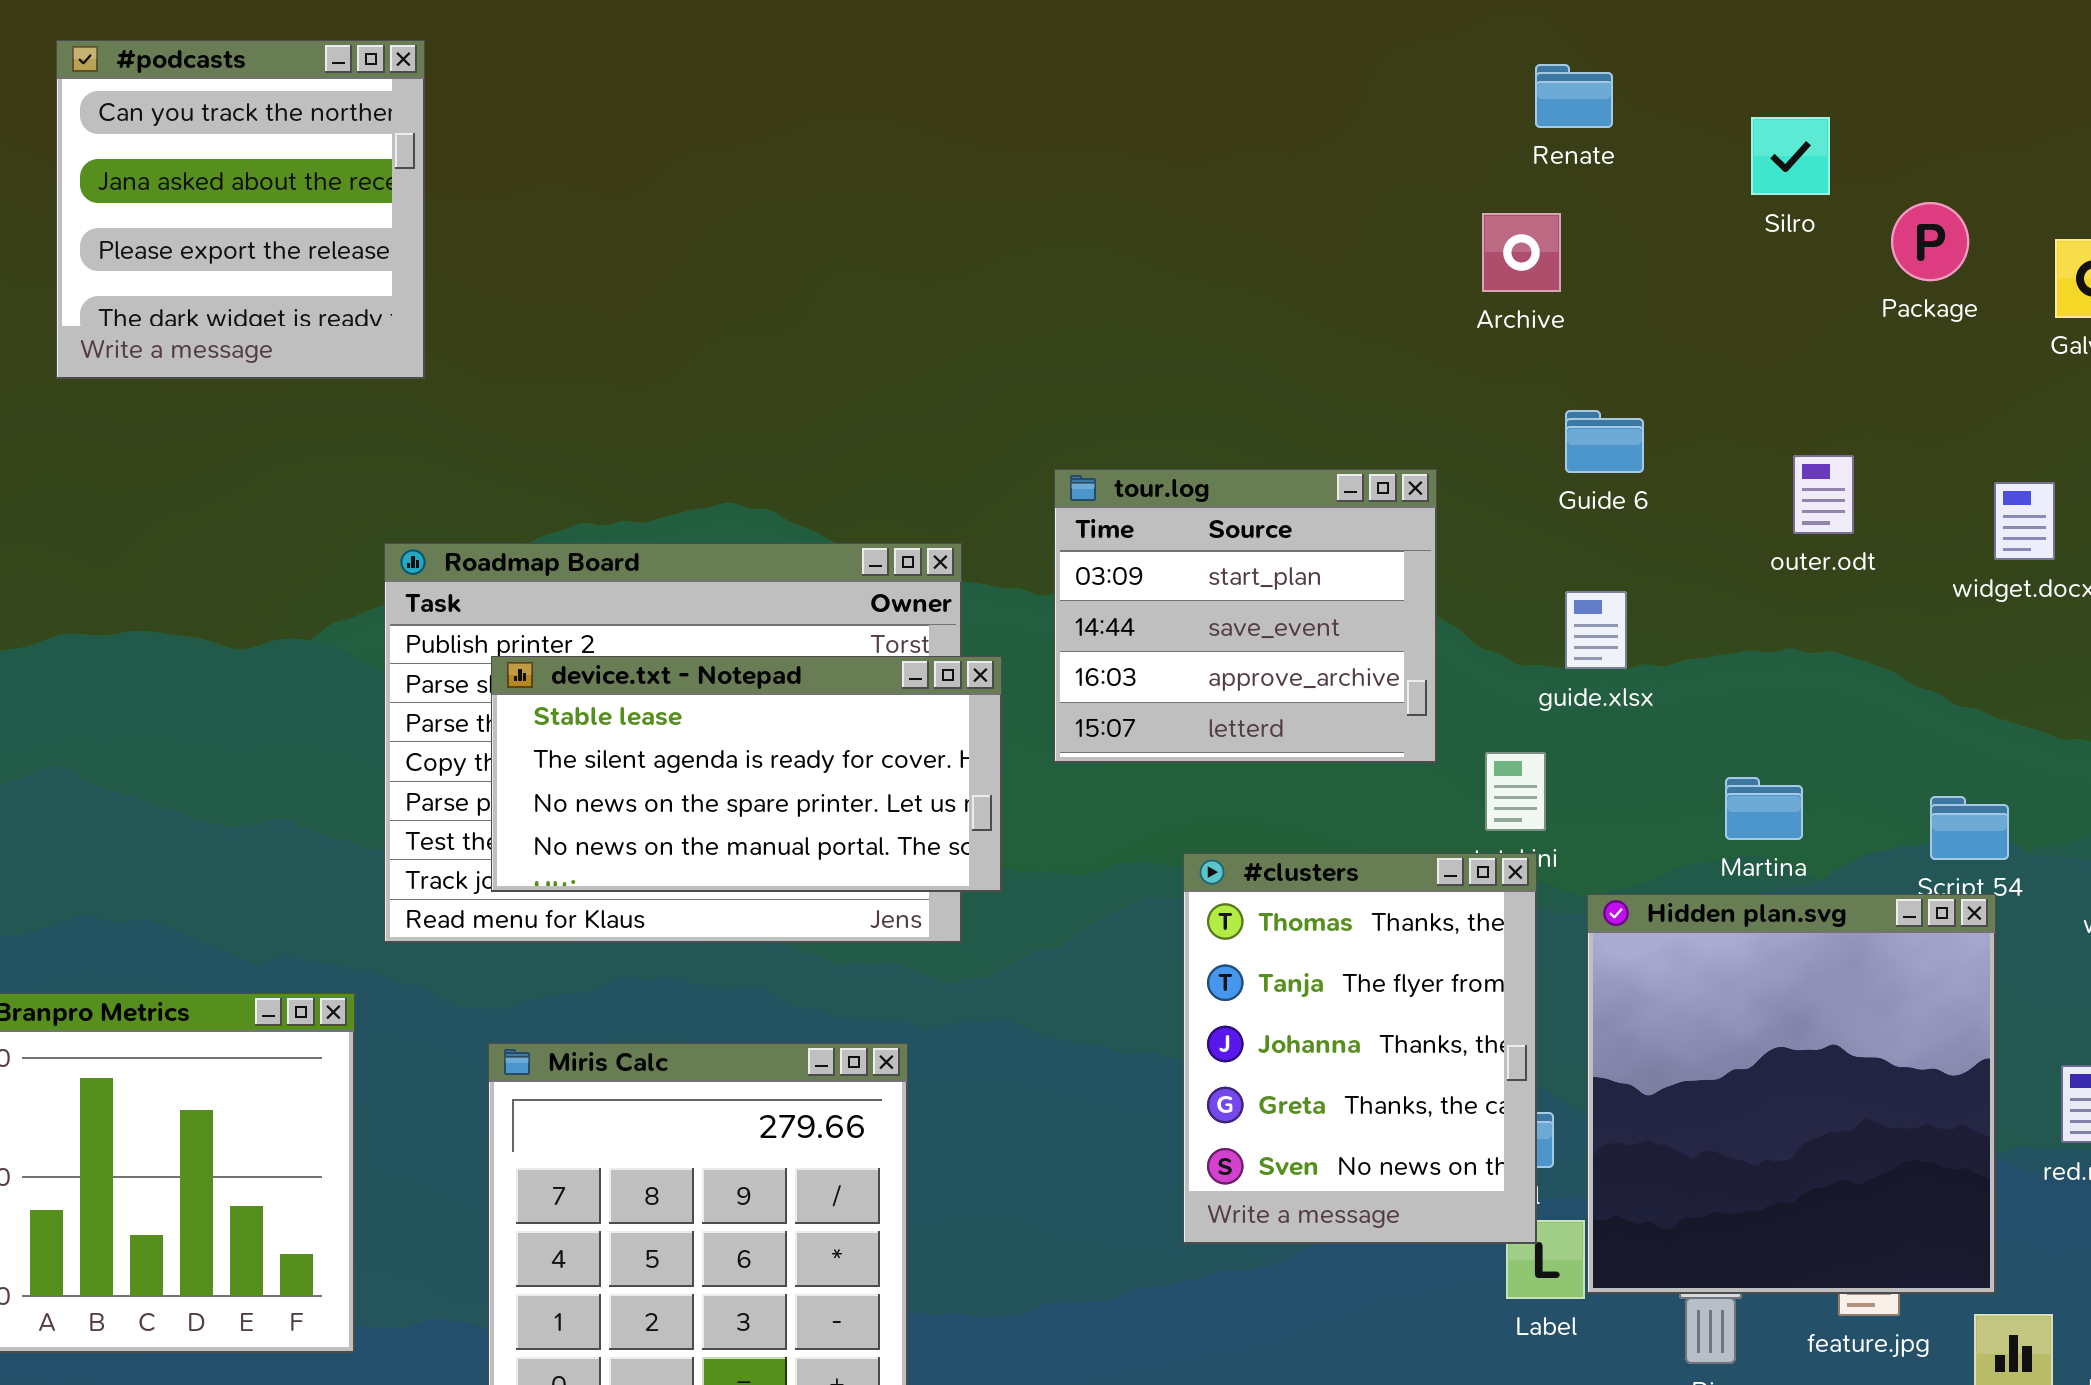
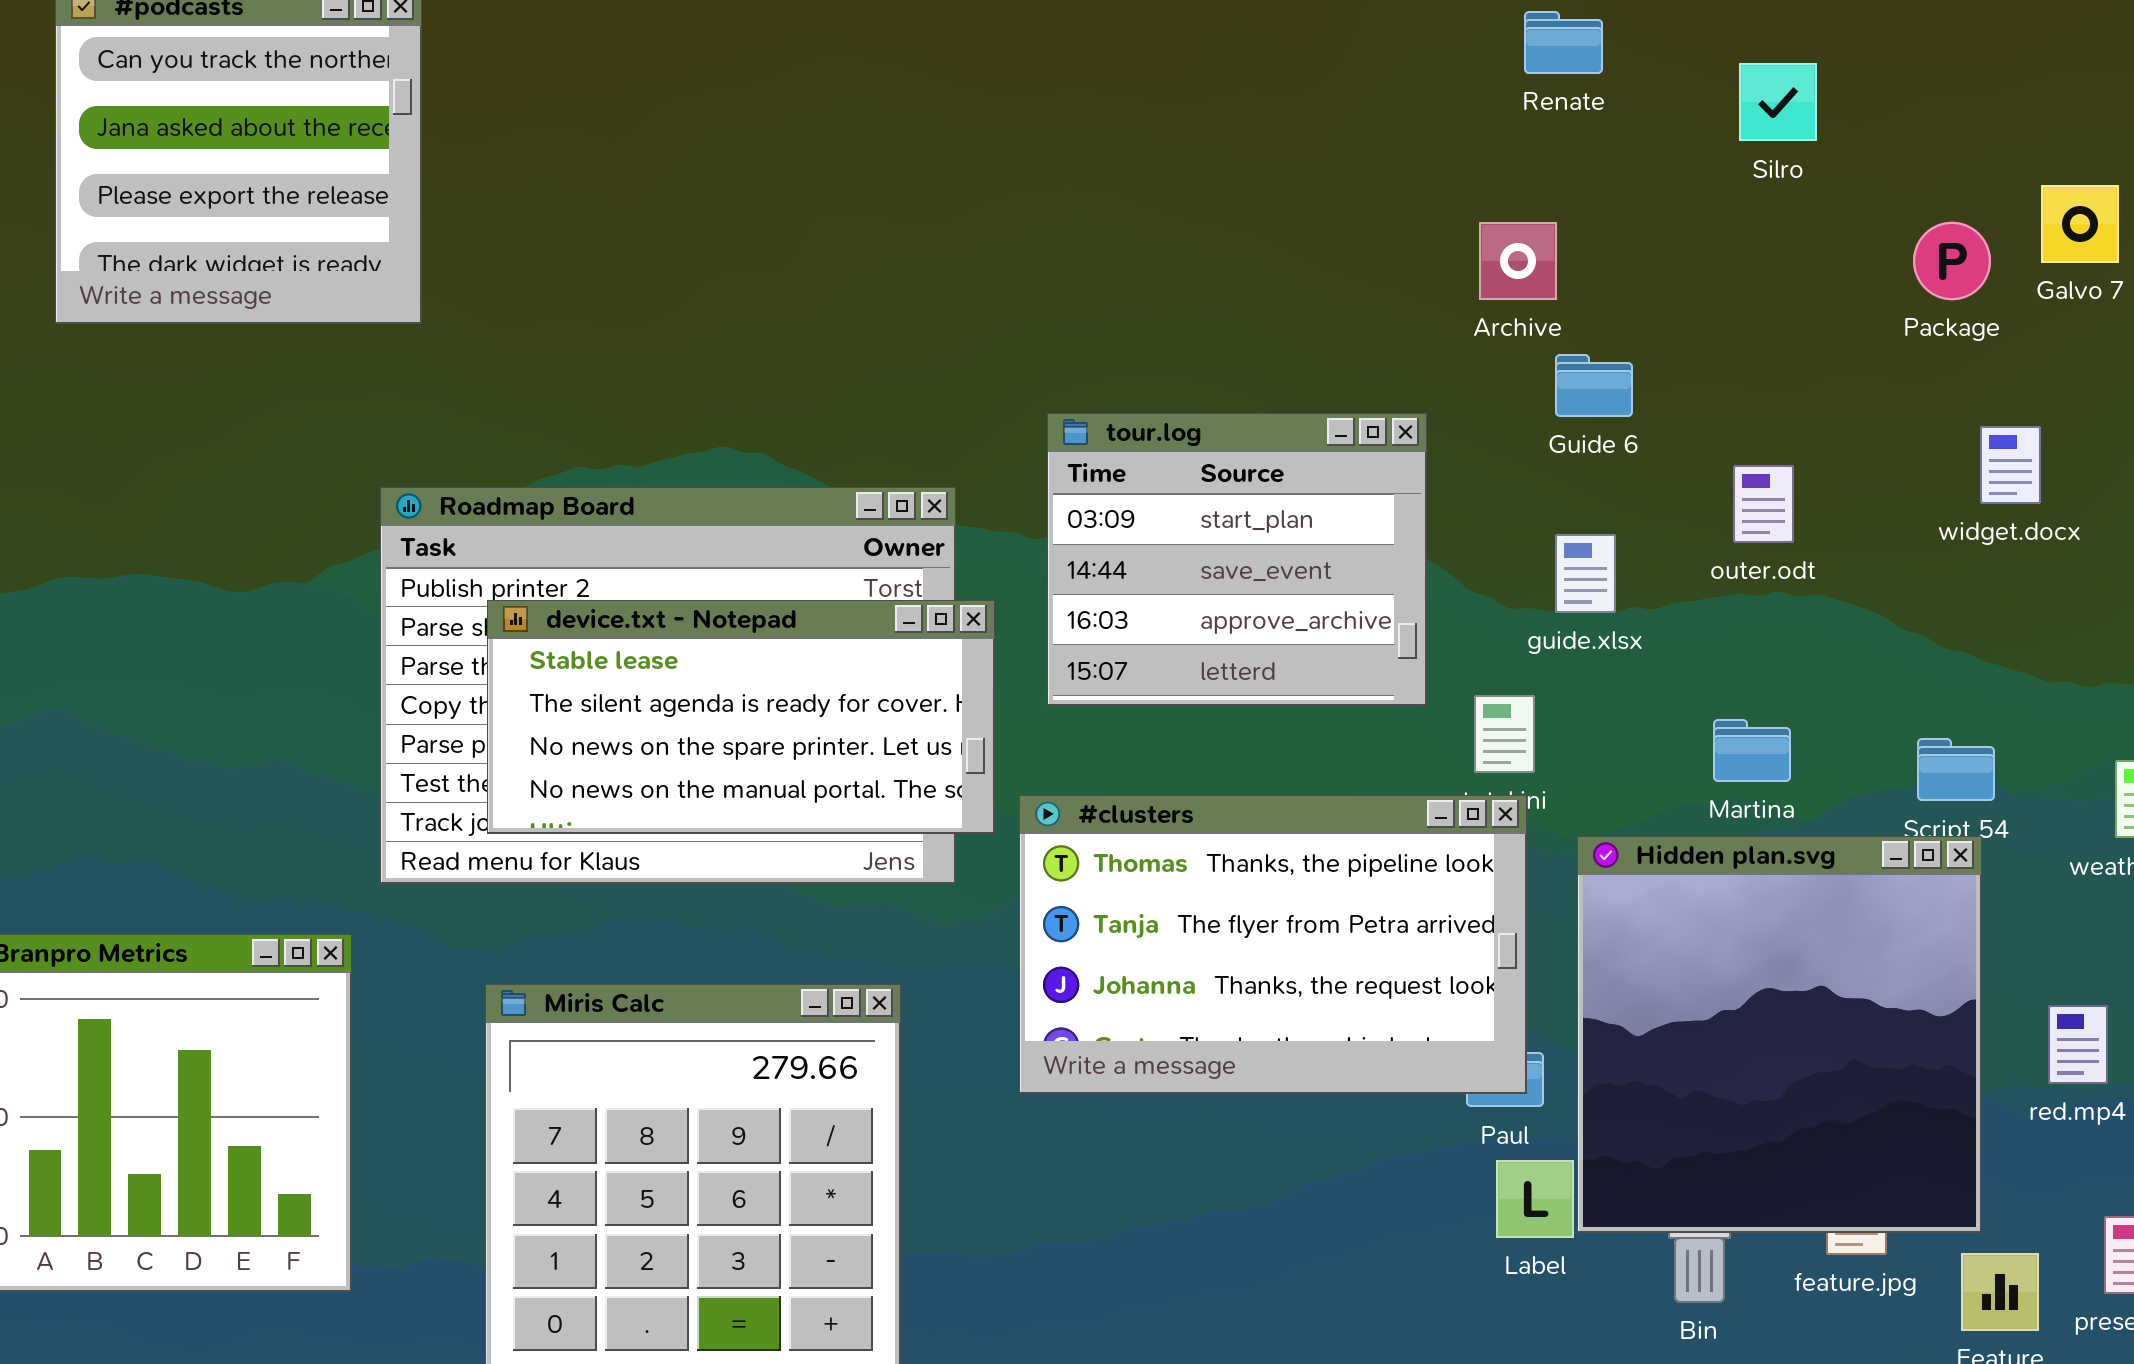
Package: [1891,202,1969,281] -> [1913,222,1991,300], moved
Archive: [1482,213,1561,292] -> [1479,222,1557,300], moved
outer.odt: [1793,455,1854,534] -> [1733,465,1794,543], moved
#clusters: [1183,853,1537,1244] -> [1019,795,1527,1094], resized

